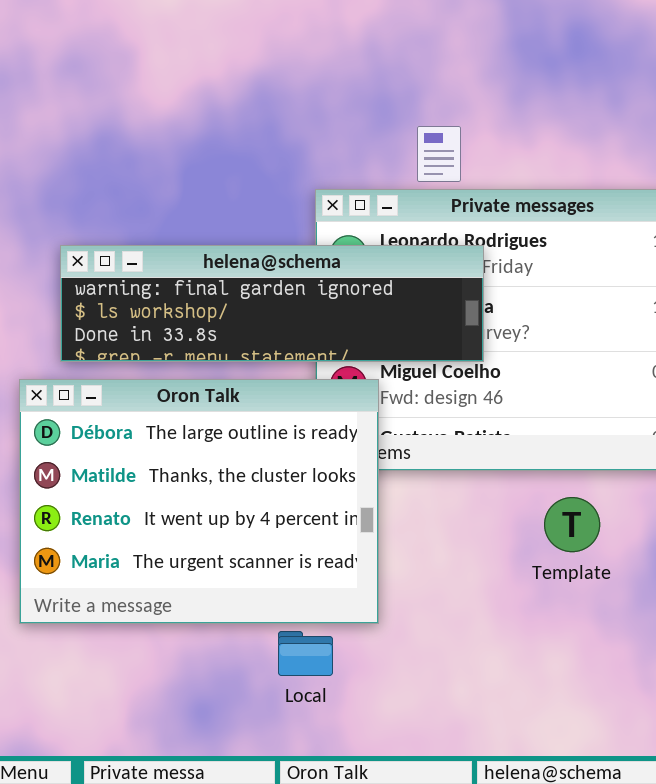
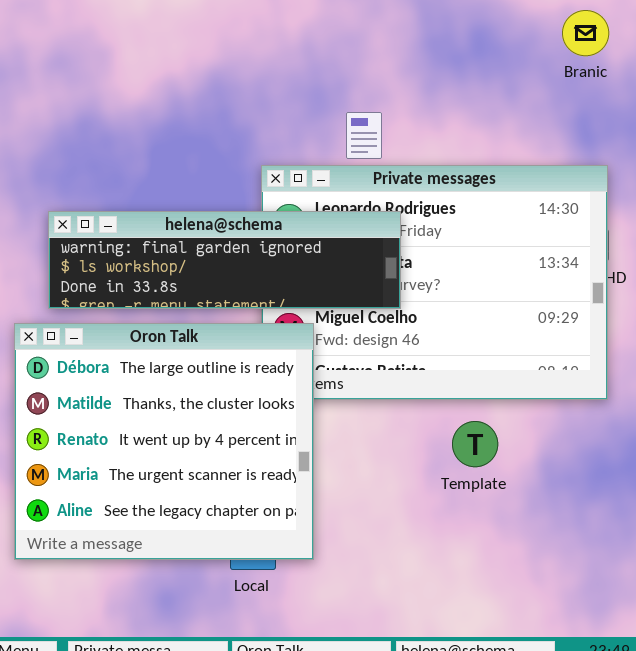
Oron Talk: [19,379,379,624] -> [14,323,314,560], resized

